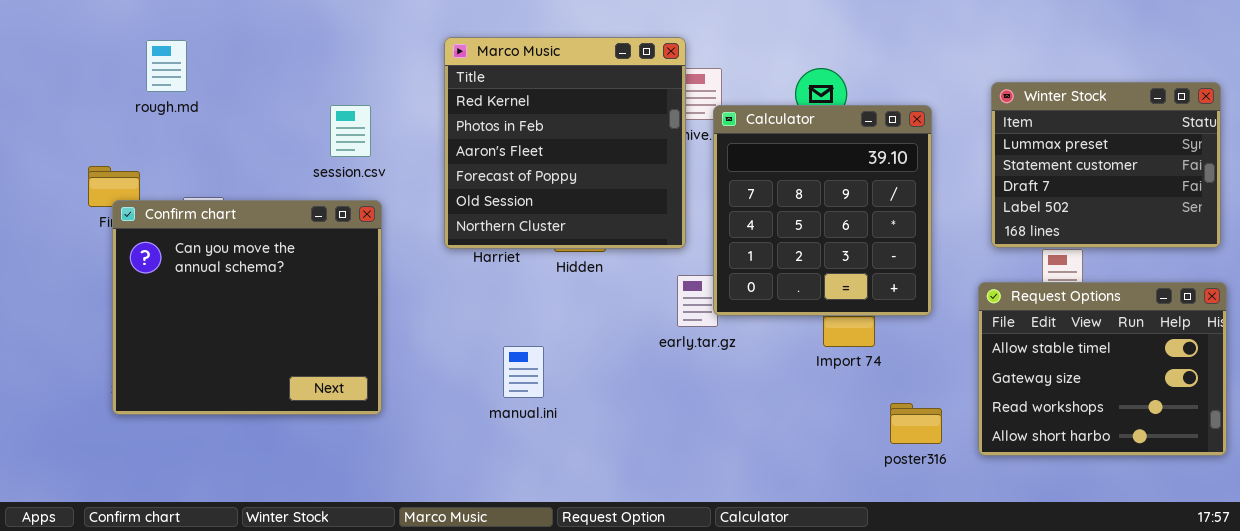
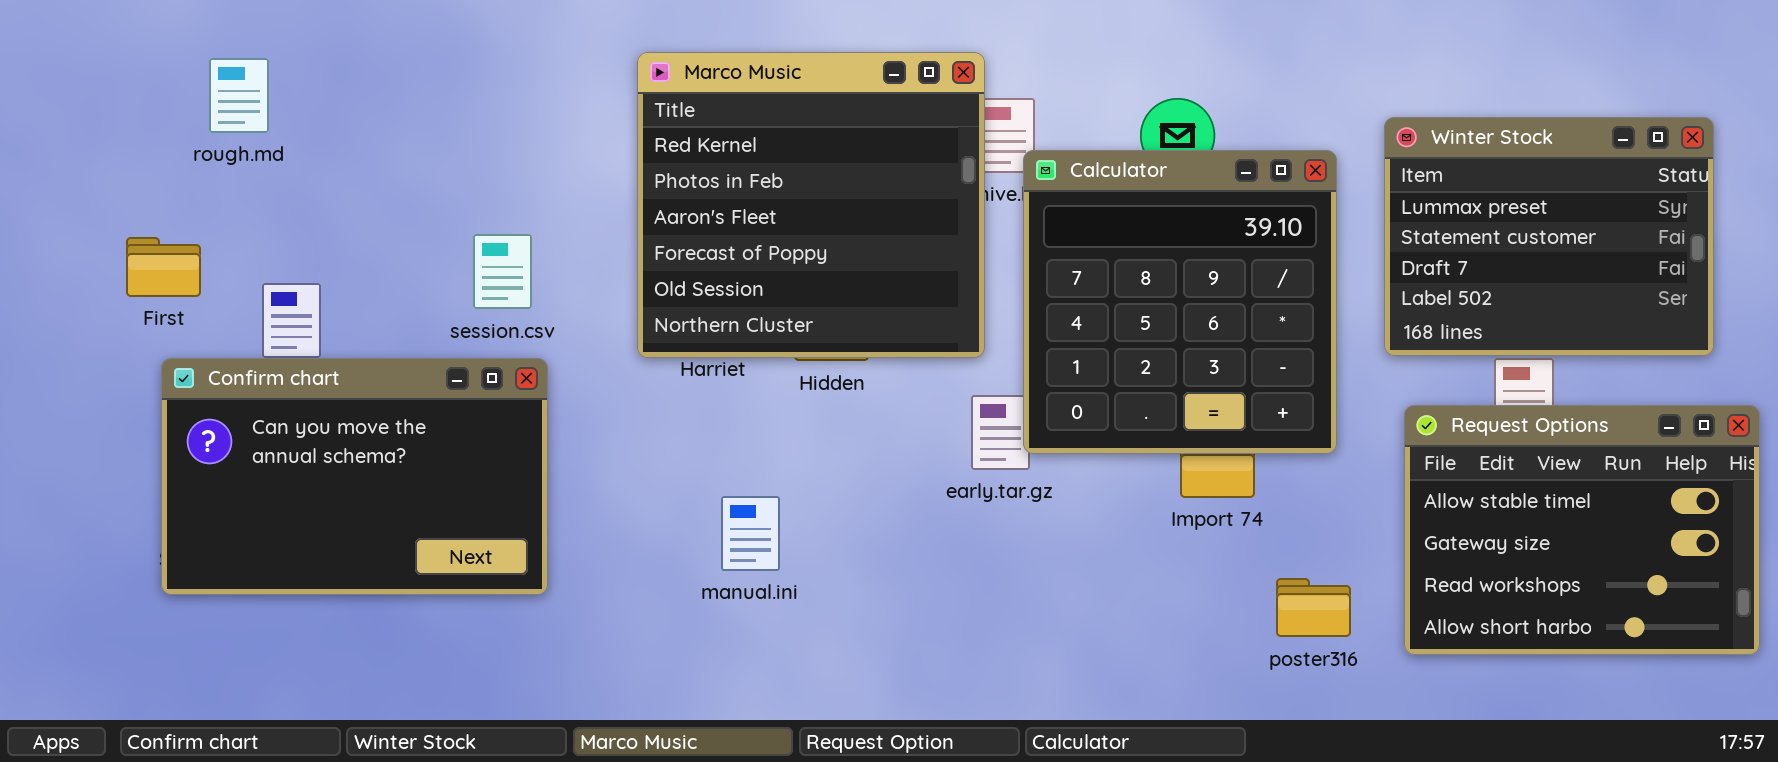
Winter Stock: [991,82,1221,248] -> [1384,117,1714,356], moved
session.csv: [330,105,371,157] -> [473,234,532,309], moved
Confirm chart: [112,200,382,415] -> [161,358,548,595], resized

